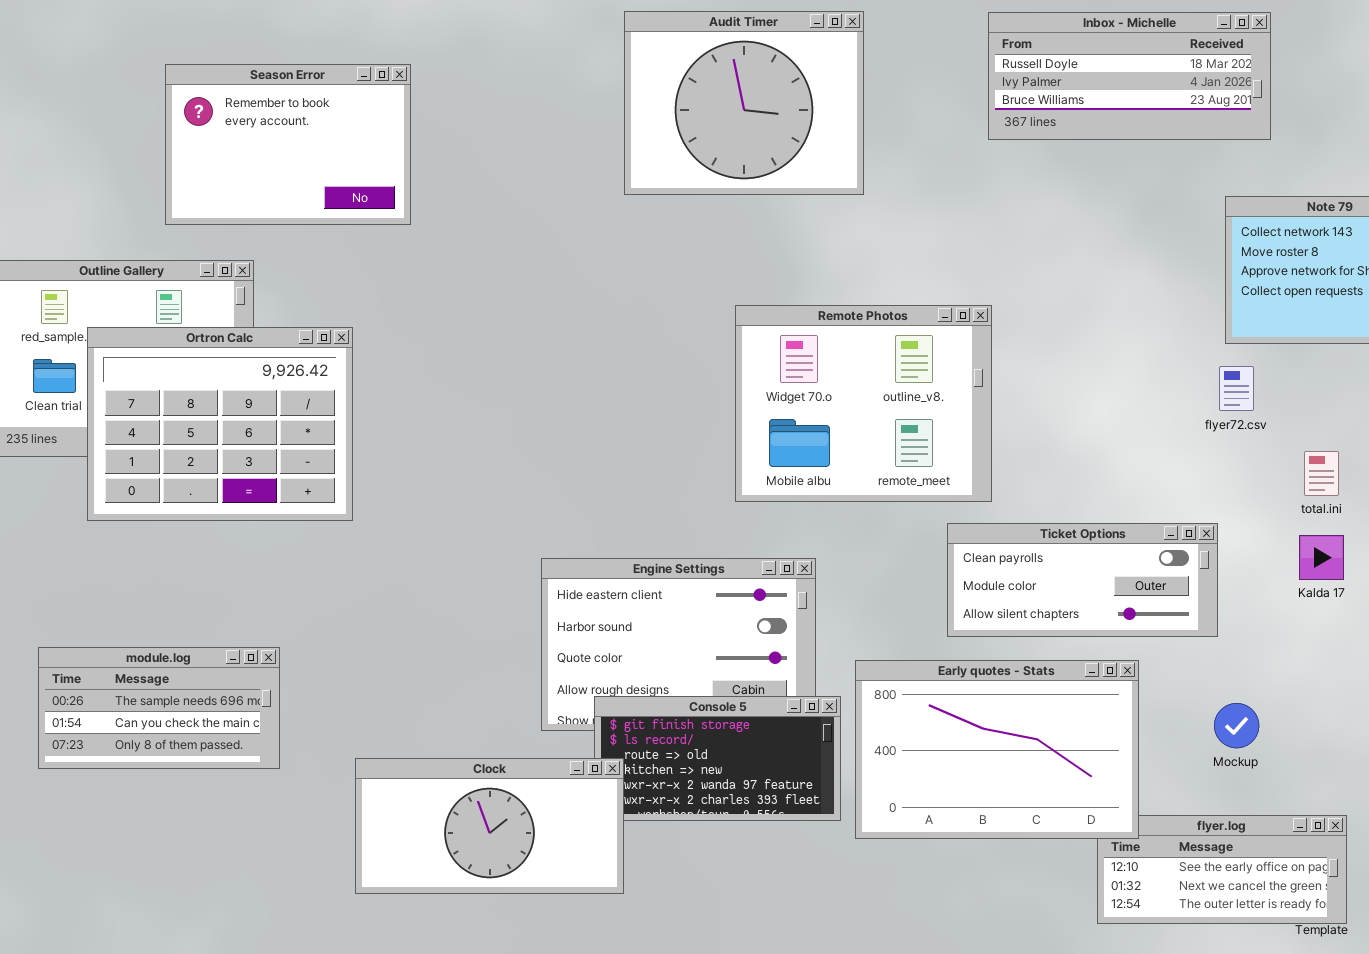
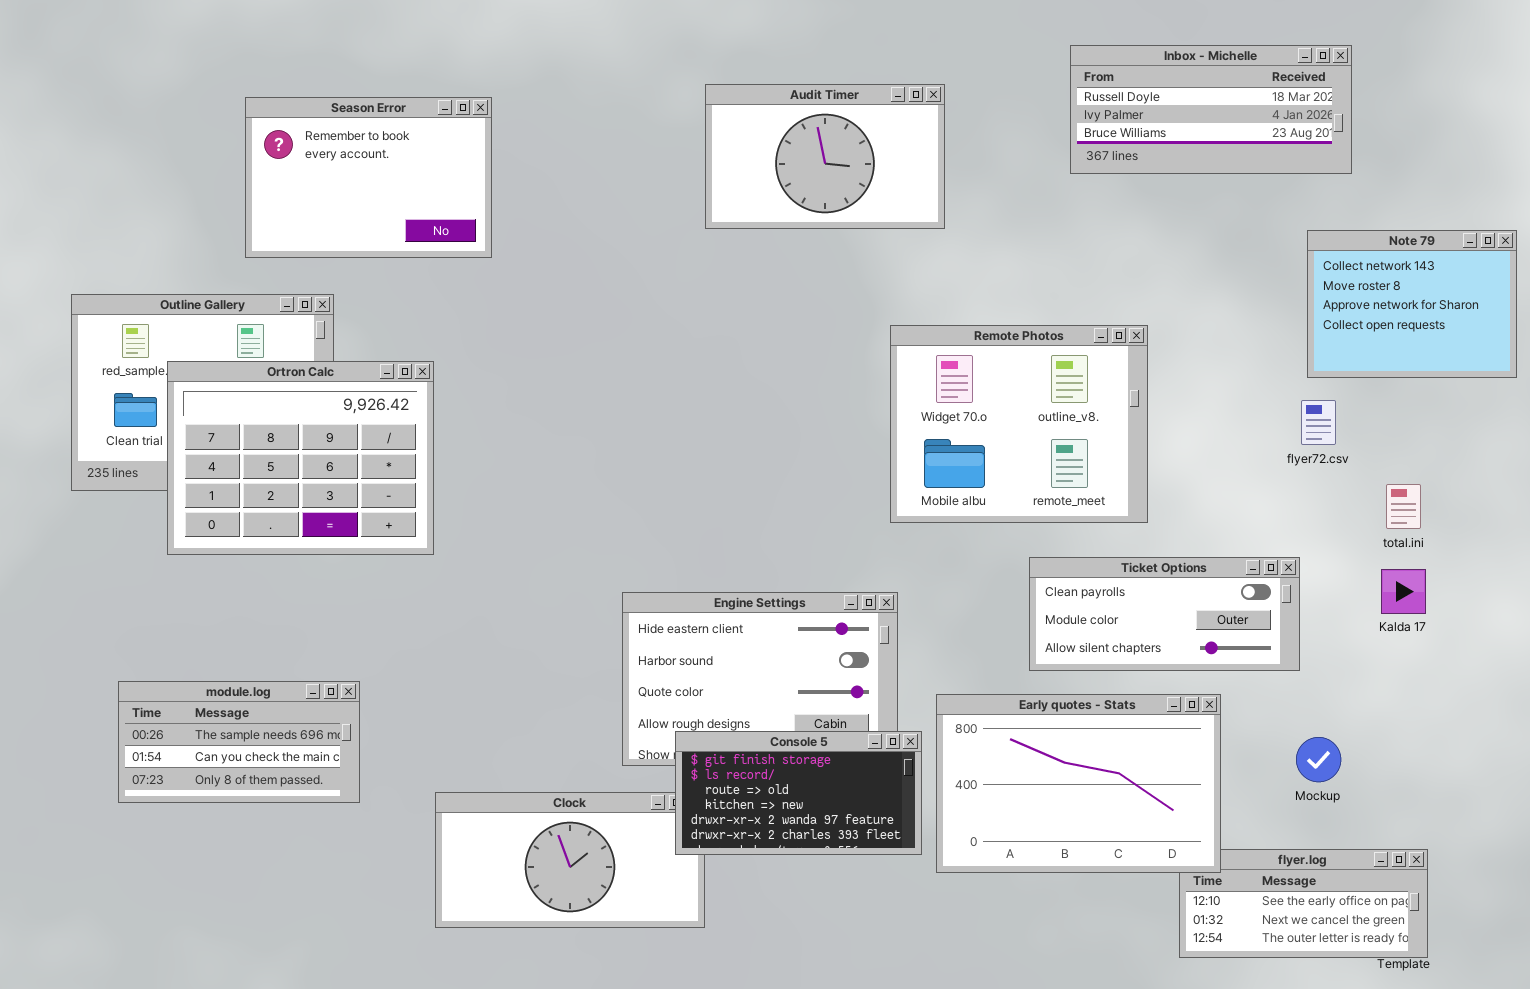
Audit Timer: [624,11,864,195] -> [705,84,945,229], resized
Remote Photos: [735,305,992,502] -> [890,325,1148,523], moved
Console 5: [594,696,841,821] -> [675,731,922,855], raised

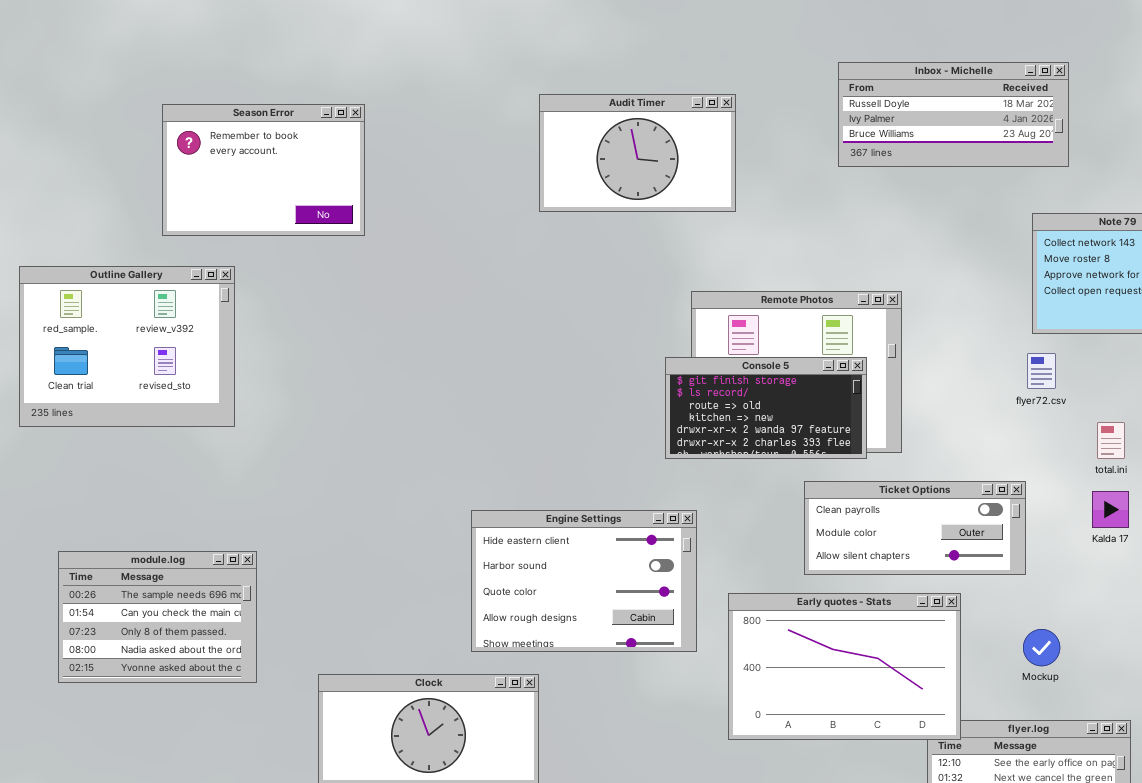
Ortron Calc: [167,361,434,555] -> none, closed
module.log: [118,681,360,803] -> [58,551,257,683], resized
Console 5: [675,731,922,855] -> [665,357,867,459], moved

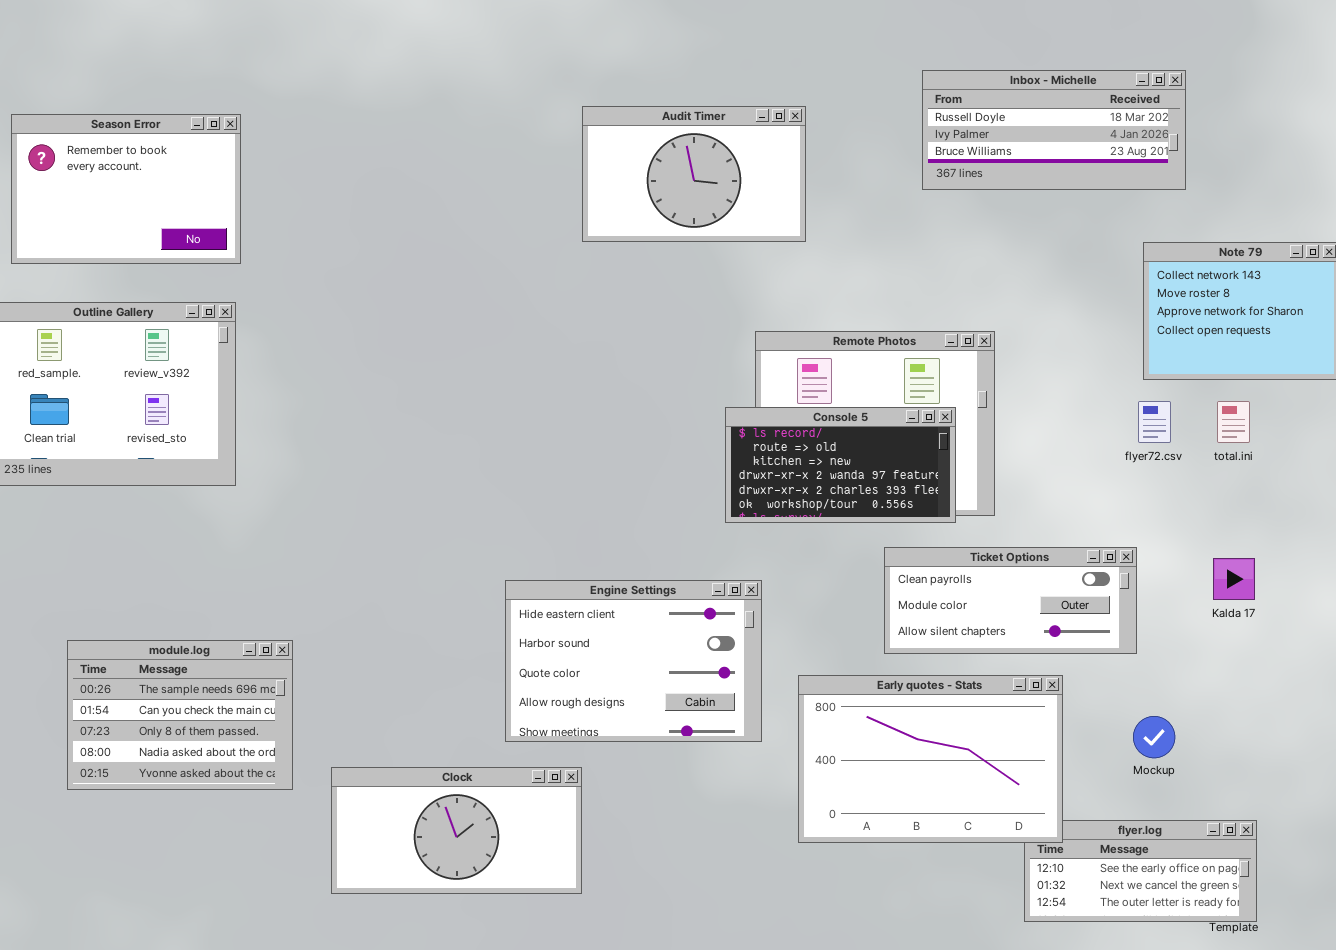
Season Error: [162,104,365,236] -> [11,114,241,264], moved
Console 5: [665,357,867,459] -> [725,407,956,523], scrolled down 1 row
total.ini: [1097,422,1125,459] -> [1217,401,1250,443], moved
module.log: [58,551,257,683] -> [67,640,293,790], moved

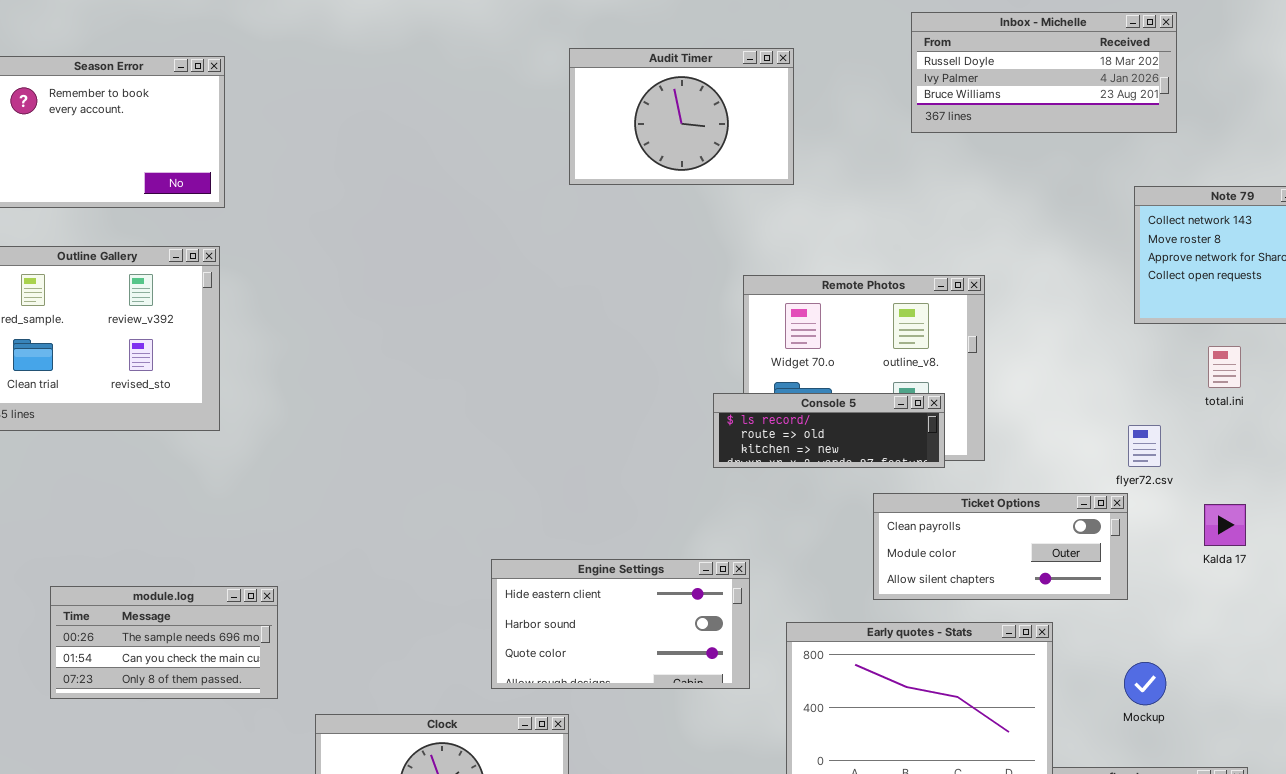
flyer72.csv: [1138,401,1171,443] -> [1128,425,1161,467], moved
Console 5: [725,407,956,523] -> [713,393,945,468], resized
Engine Settings: [505,580,762,742] -> [491,559,750,689], resized
module.log: [67,640,293,790] -> [50,586,278,699], resized

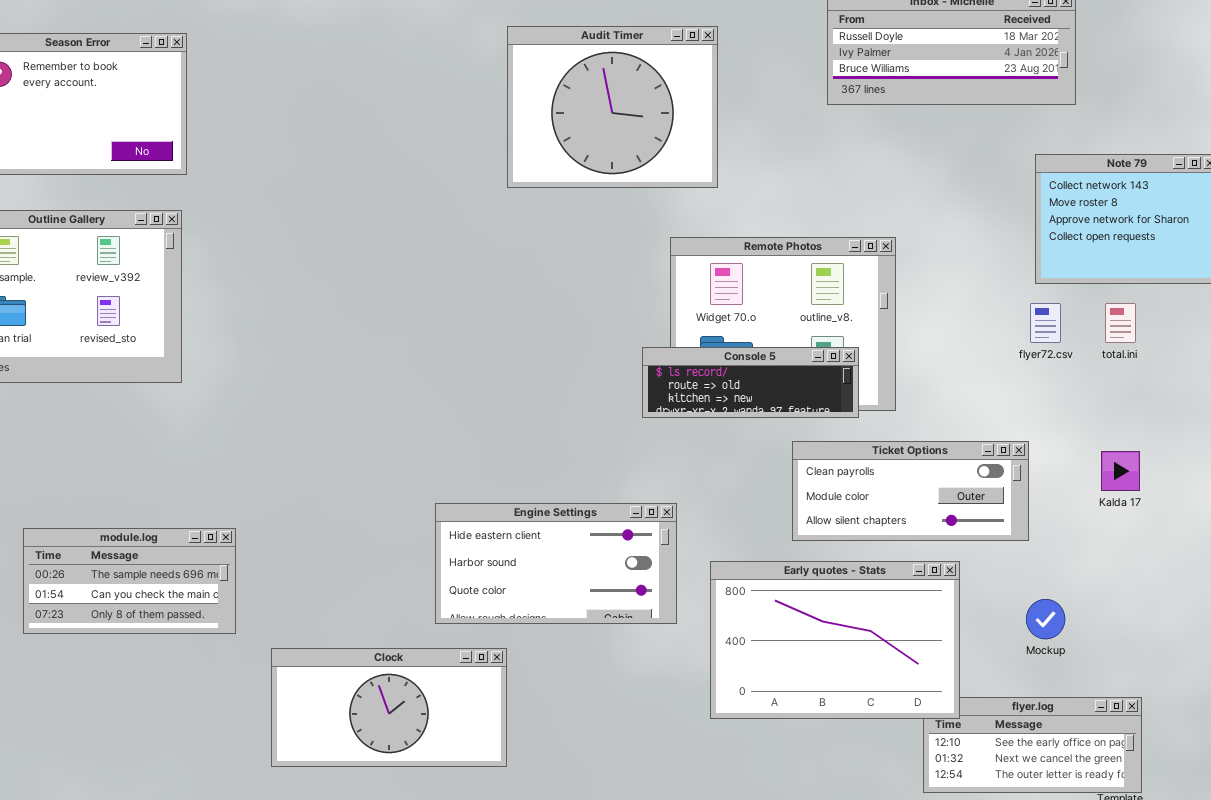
Audit Timer: [569,48,794,185] -> [507,26,718,188], resized
flyer72.csv: [1128,425,1161,467] -> [1030,303,1061,343], moved

